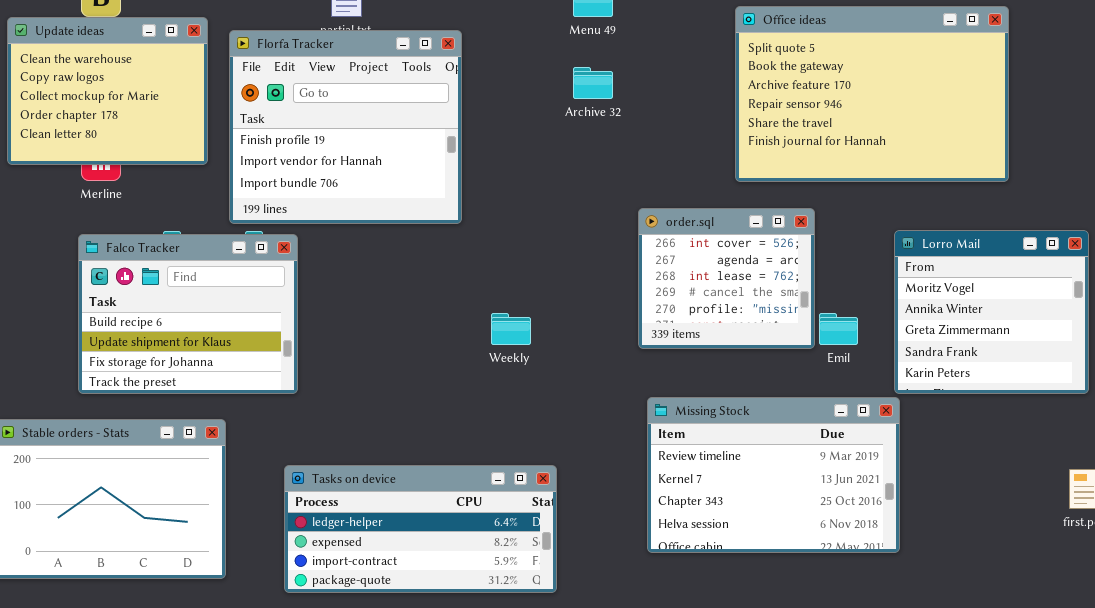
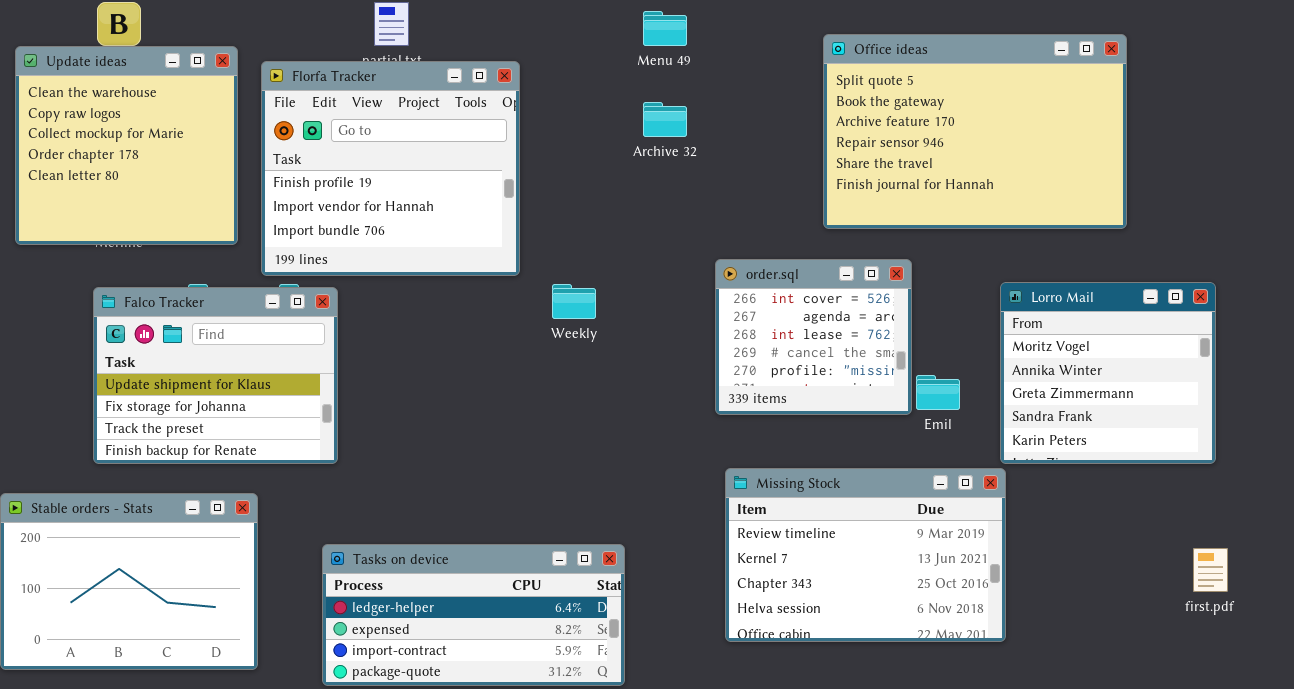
Update ideas: [7,17,208,165] -> [15,46,238,245], resized
Falco Tracker: [78,234,298,394] -> [93,287,338,464], scrolled down 1 row
Weekly: [491,313,531,345] -> [552,284,596,319], moved

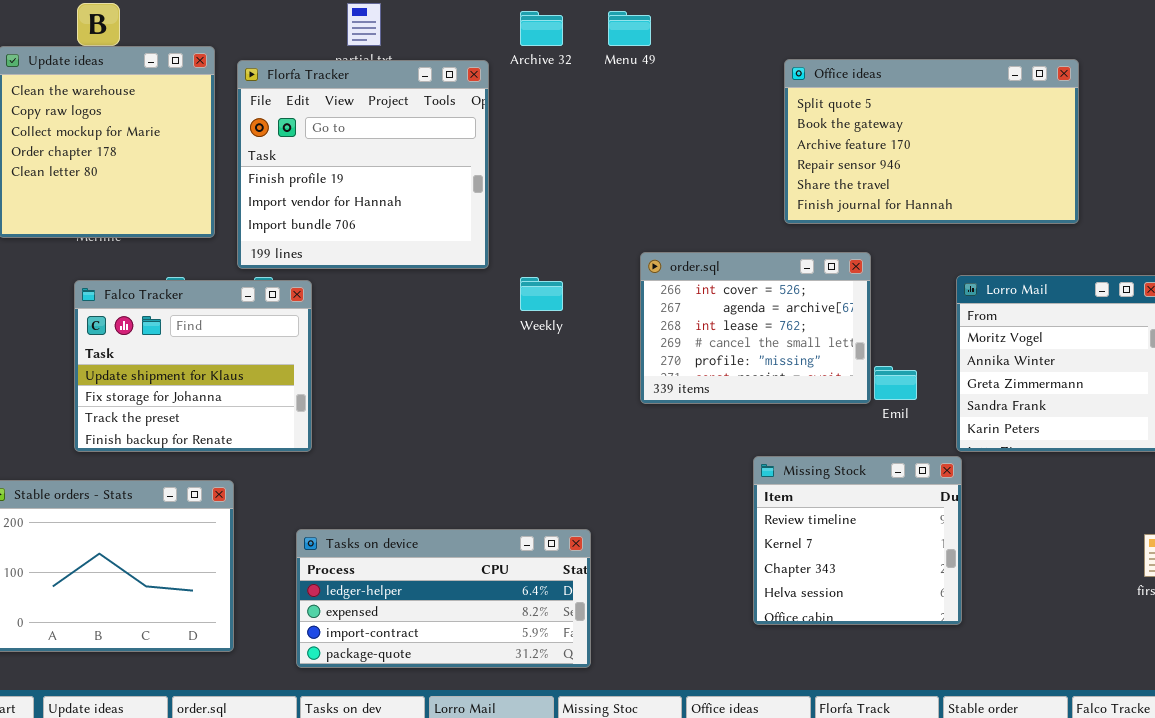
Office ideas: [823,34,1127,229] -> [784,59,1079,224], resized
Archive 32: [643,102,687,137] -> [520,11,563,46], moved
order.sql: [715,259,912,415] -> [640,252,871,404], resized
Missing Stock: [725,468,1006,642] -> [753,456,962,625], resized

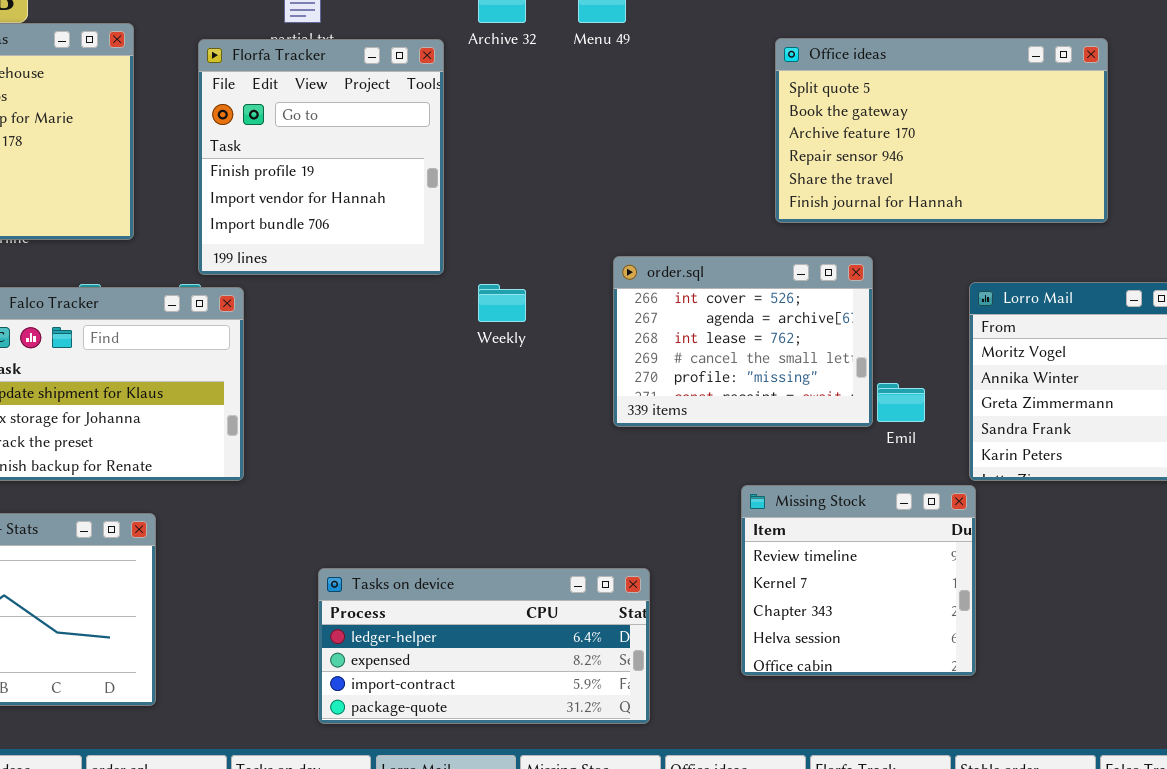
Florfa Tracker: [237,60,489,269] -> [198,39,444,275], resized
Tasks on device: [296,529,591,668] -> [318,568,650,724], moved

